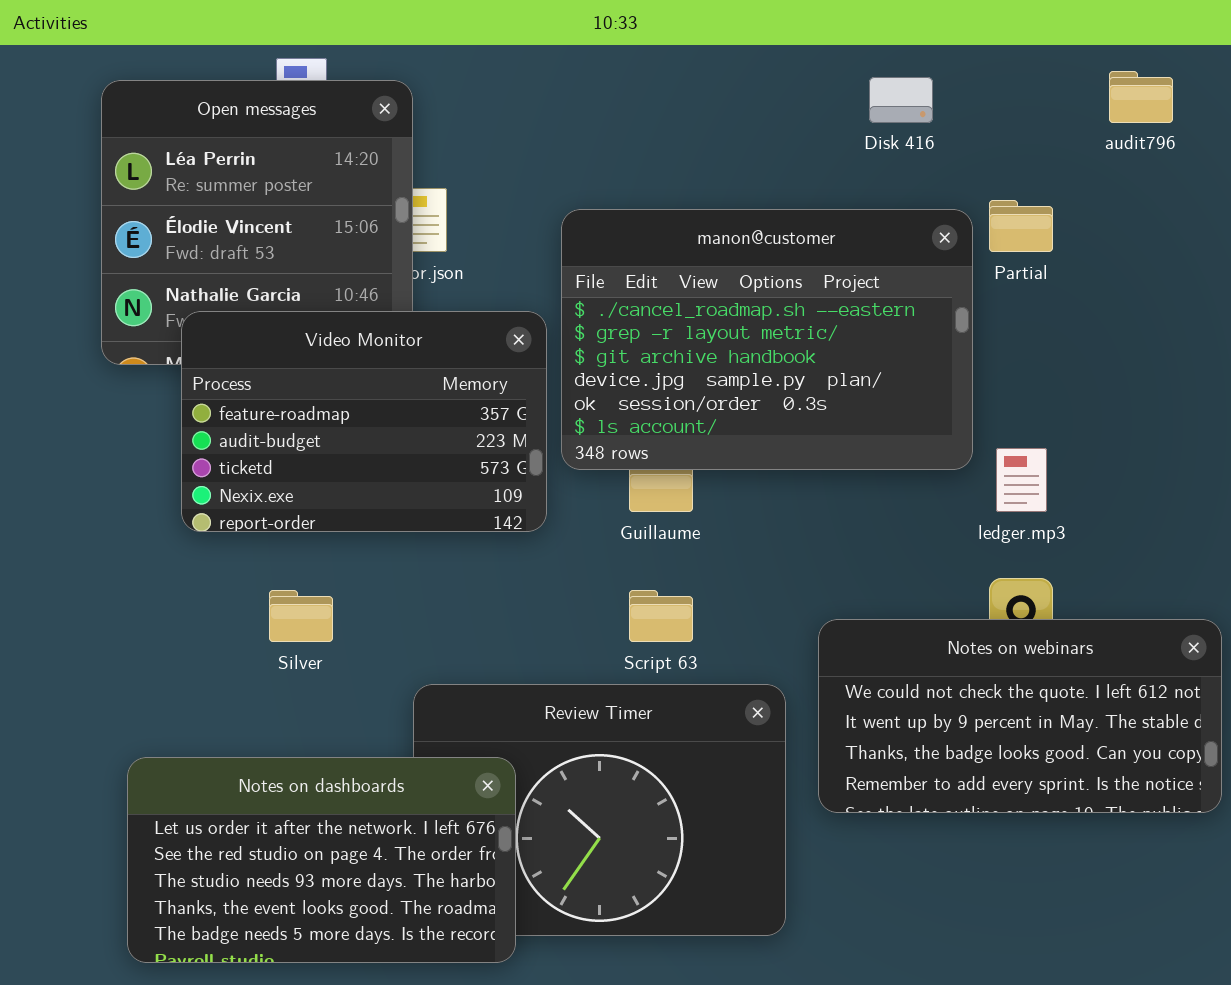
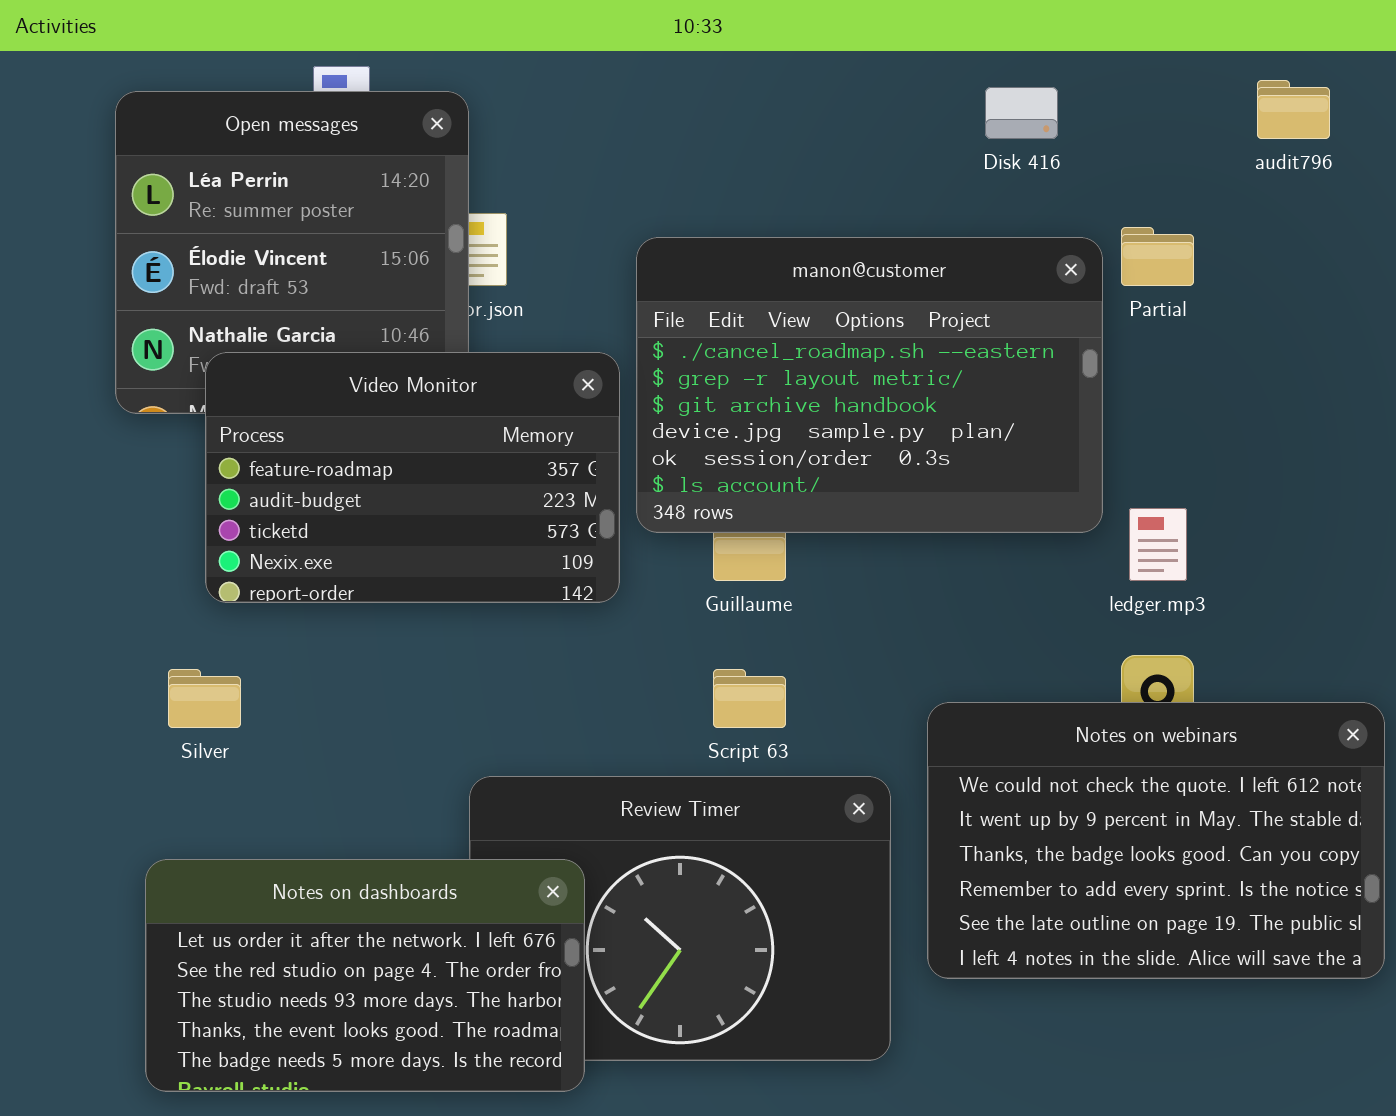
Silver: [269,590,333,642] -> [168,669,241,728], moved
Notes on webinars: [818,619,1222,813] -> [927,702,1385,979], resized

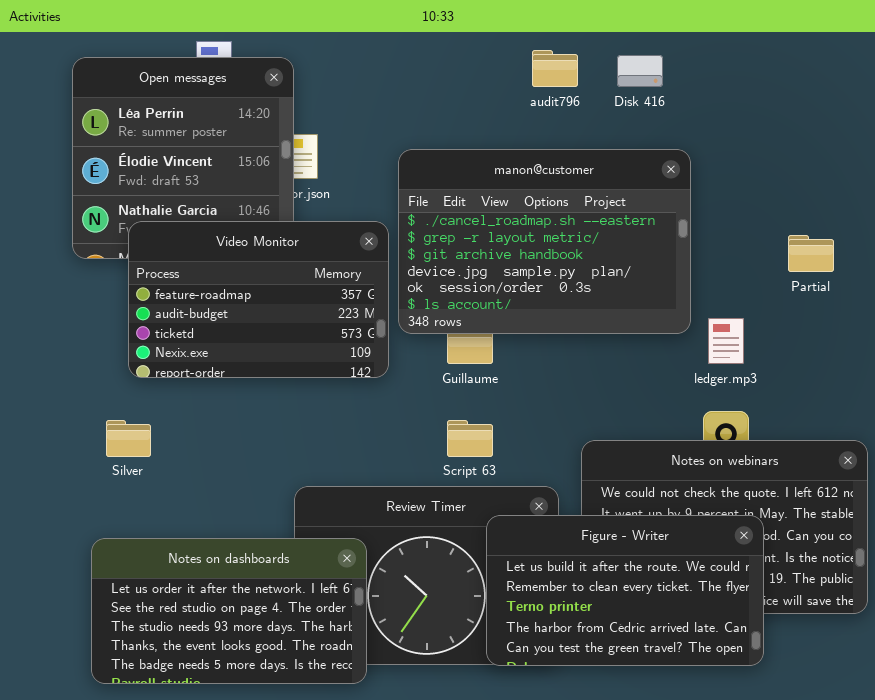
audit796: [1257,80,1330,139] -> [532,50,578,87], moved
Partial: [1121,227,1194,286] -> [788,235,834,272], moved
Figure - Writer: none -> [486,515,764,666], opened

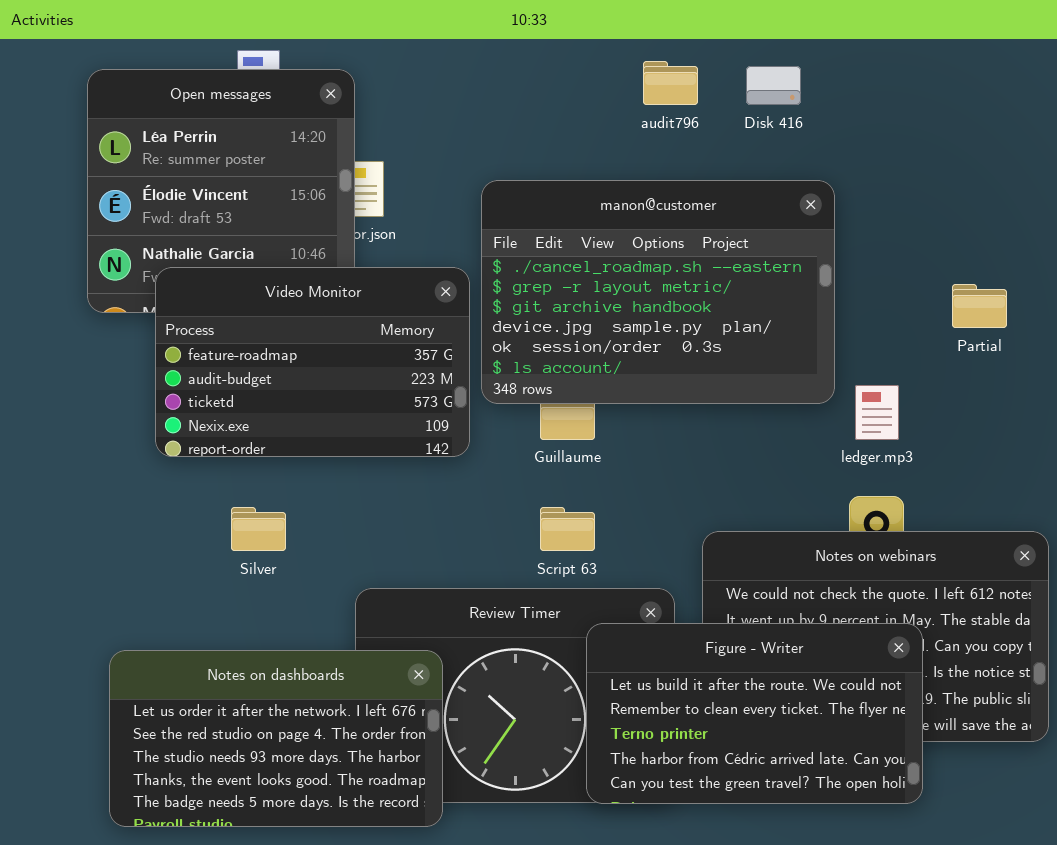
Silver: [106,420,151,457] -> [231,507,286,551], moved

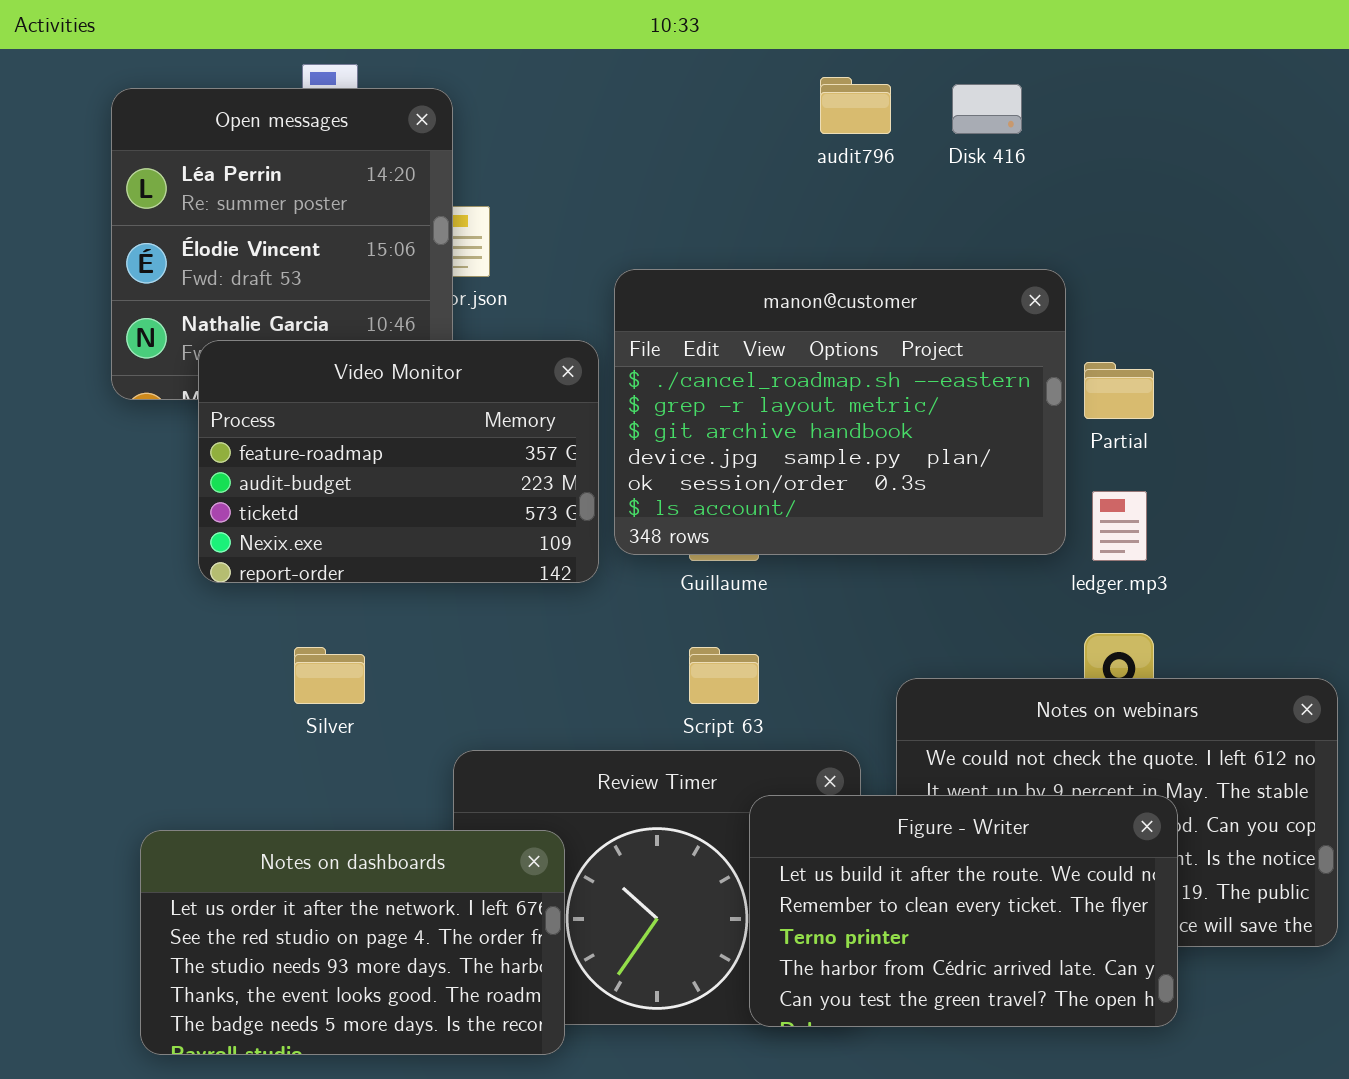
manon@customer: [481,180,835,404] -> [614,269,1066,555], moved
Partial: [952,284,1007,328] -> [1084,362,1154,419], moved

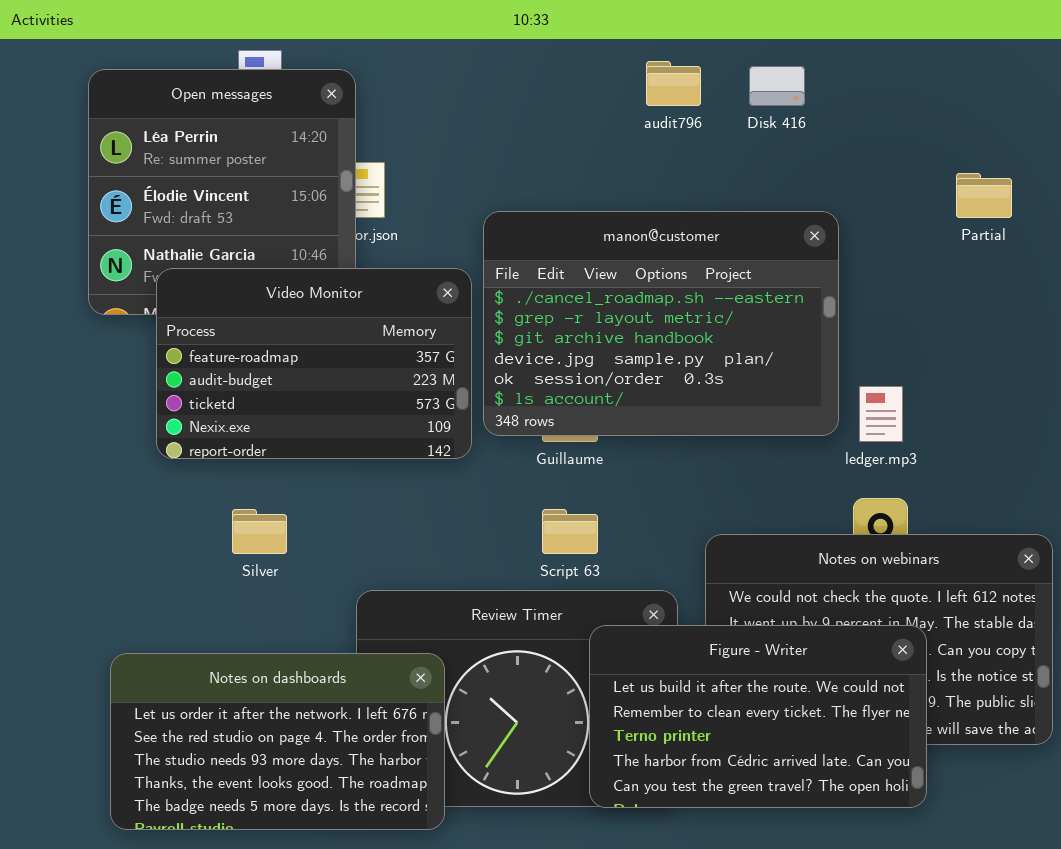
Partial: [1084,362,1154,419] -> [956,173,1012,218], moved

